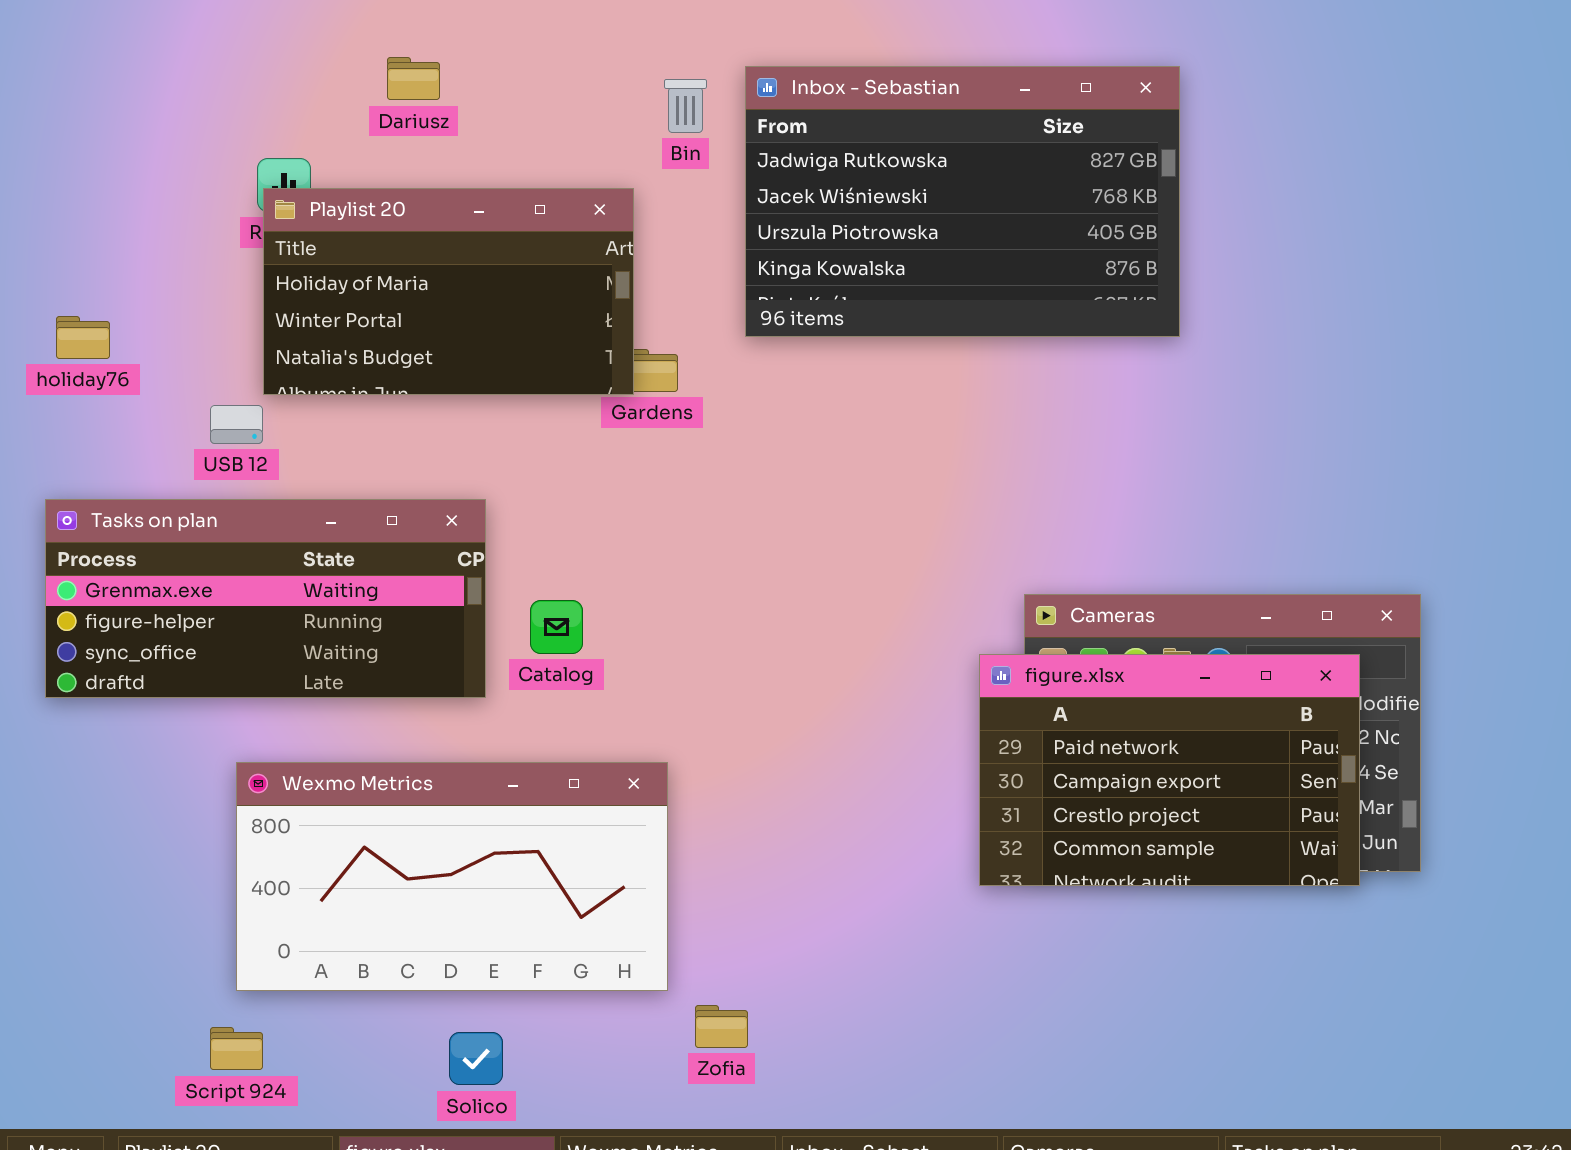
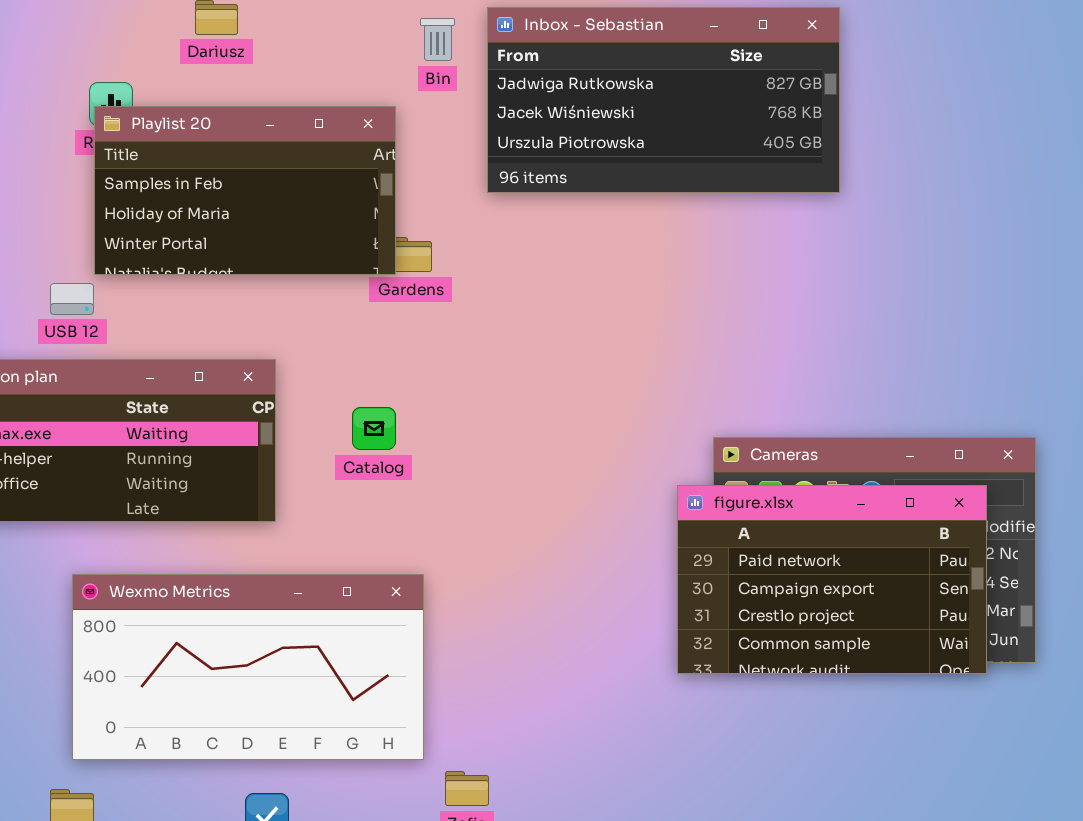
Inbox - Sebastian: [745,66,1180,337] -> [487,7,840,193], resized
Playlist 20: [263,188,634,395] -> [94,106,396,275], scrolled up 1 row
Catalog: [530,600,583,654] -> [352,407,396,450], moved

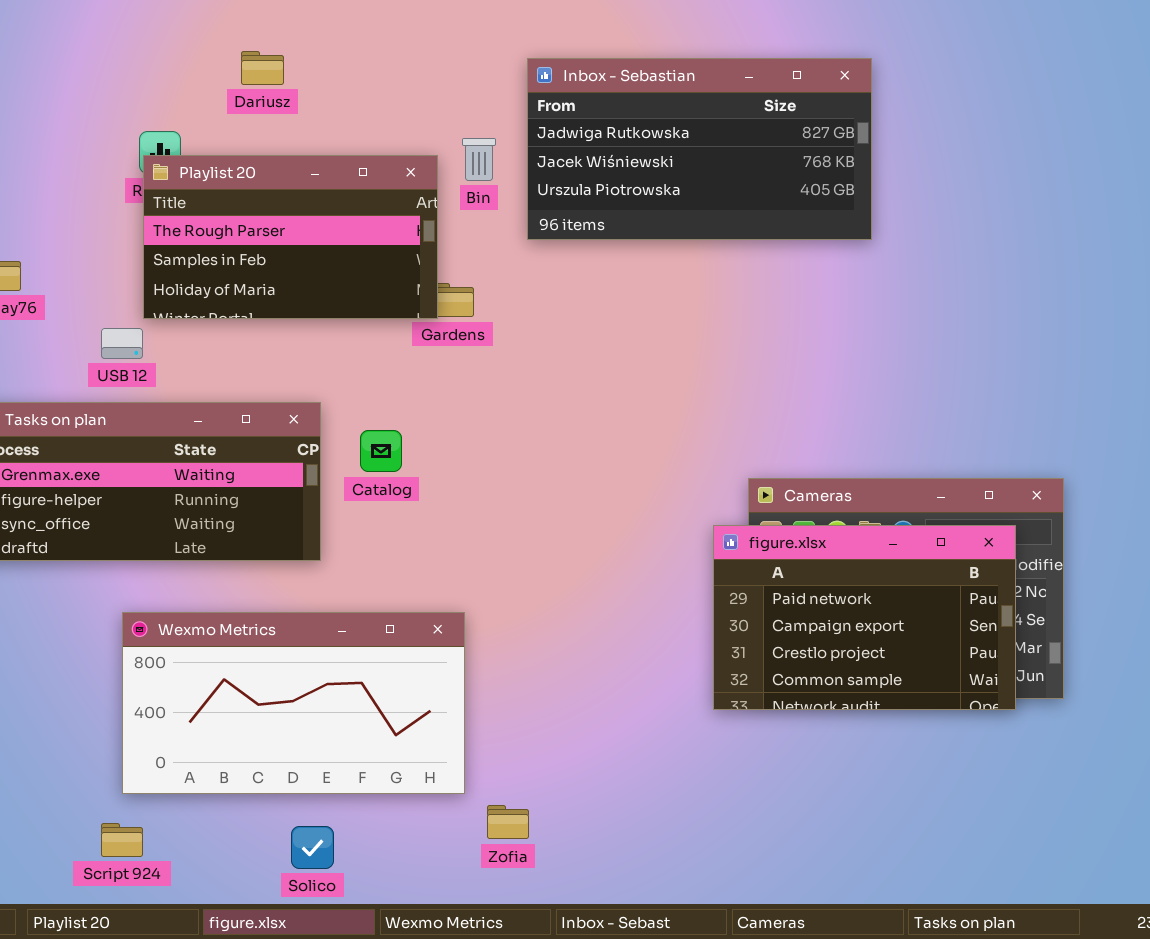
Bin: [420,18,455,61] -> [462,138,496,181], moved
Playlist 20: [94,106,396,275] -> [143,155,438,319], scrolled up 1 row
Catalog: [352,407,396,450] -> [360,430,402,472], moved

